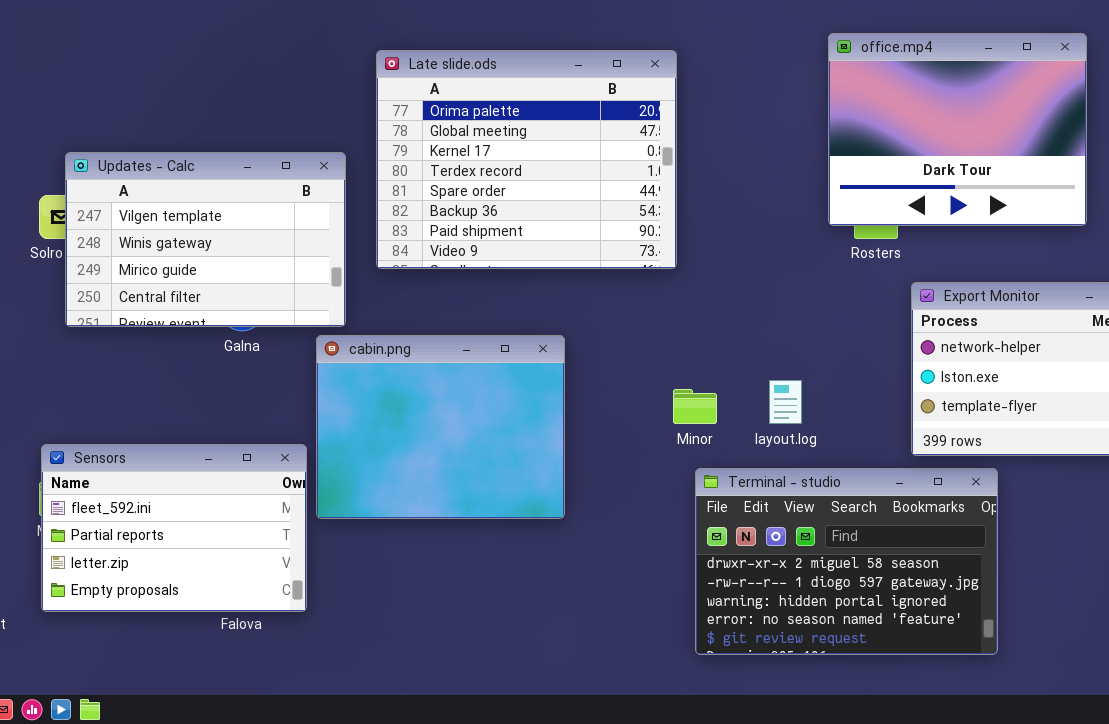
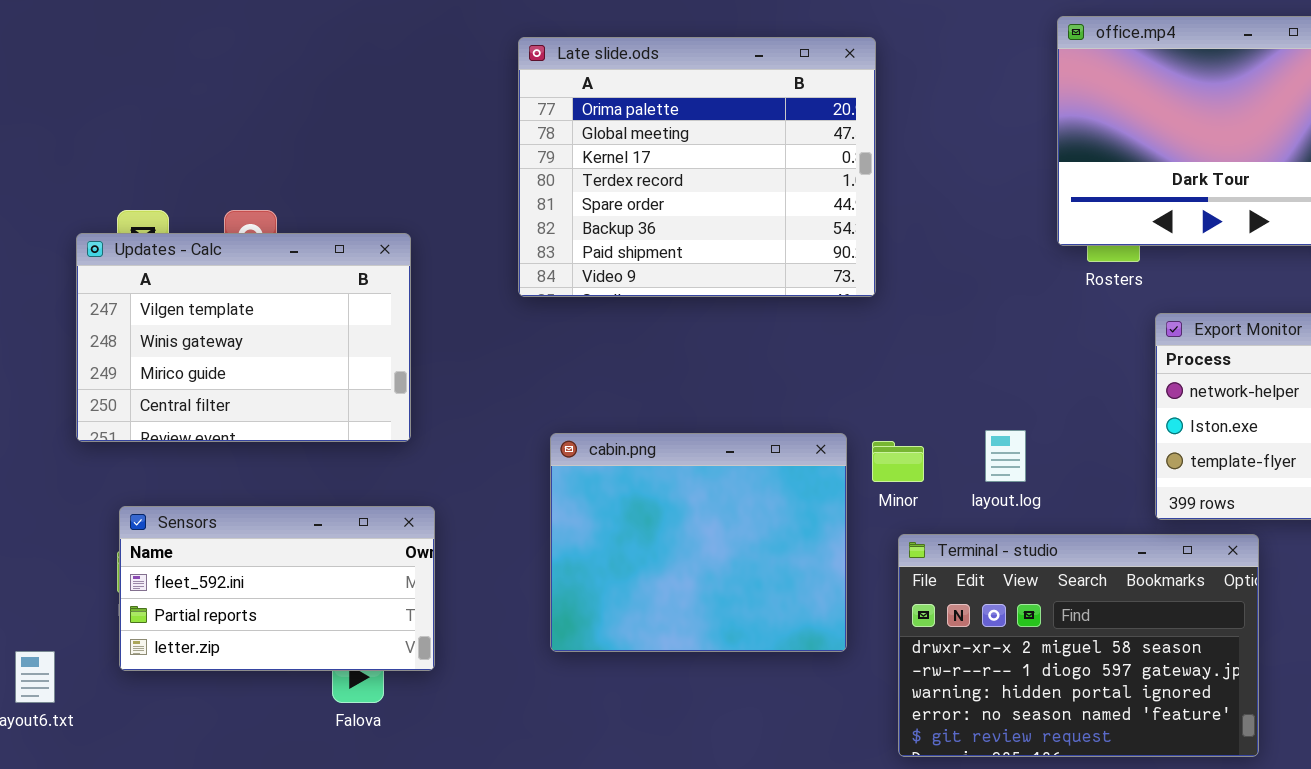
Updates - Calc: [65,152,346,327] -> [76,233,411,442], moved
cabin.png: [316,335,565,519] -> [550,433,847,652], moved
Sensors: [41,444,307,612] -> [119,506,435,671], resized

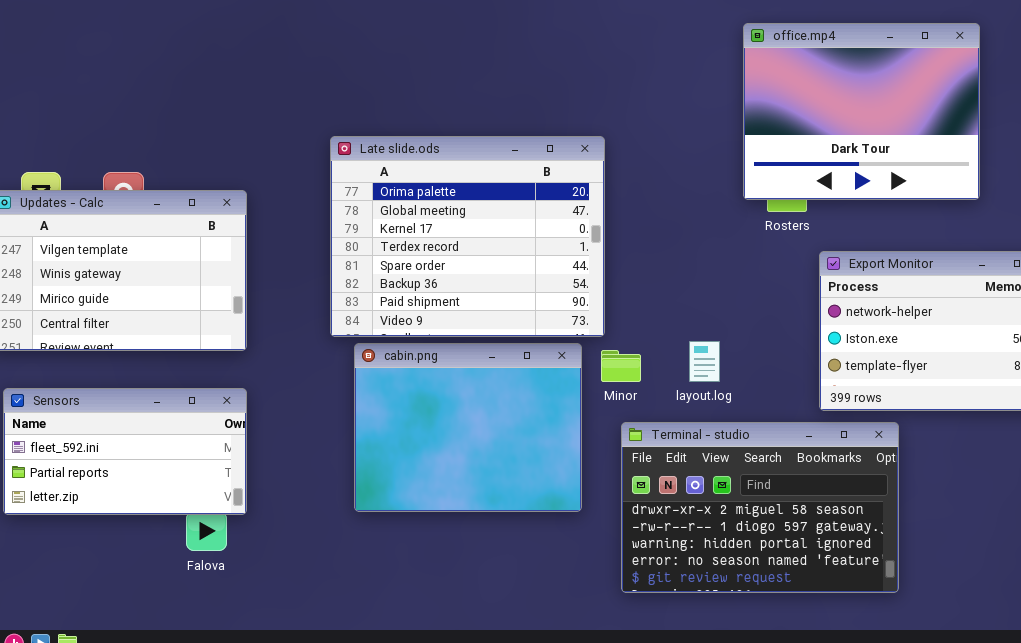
Late slide.ods: [518,37,876,297] -> [330,136,605,337], moved
Sensors: [119,506,435,671] -> [3,388,247,515], moved

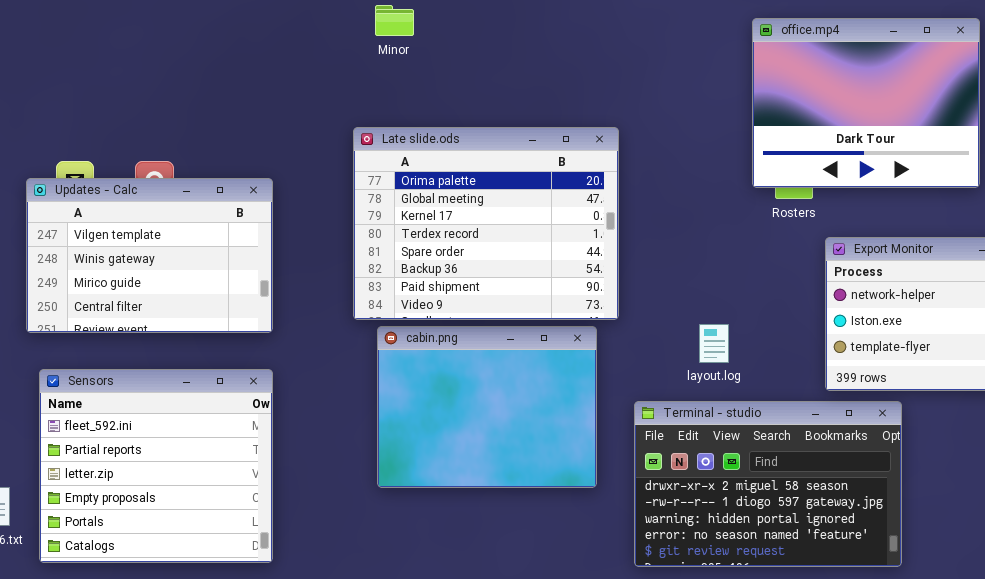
Minor: [601,350,641,382] -> [375,5,414,36], moved
Sensors: [3,388,247,515] -> [39,369,273,563], resized

